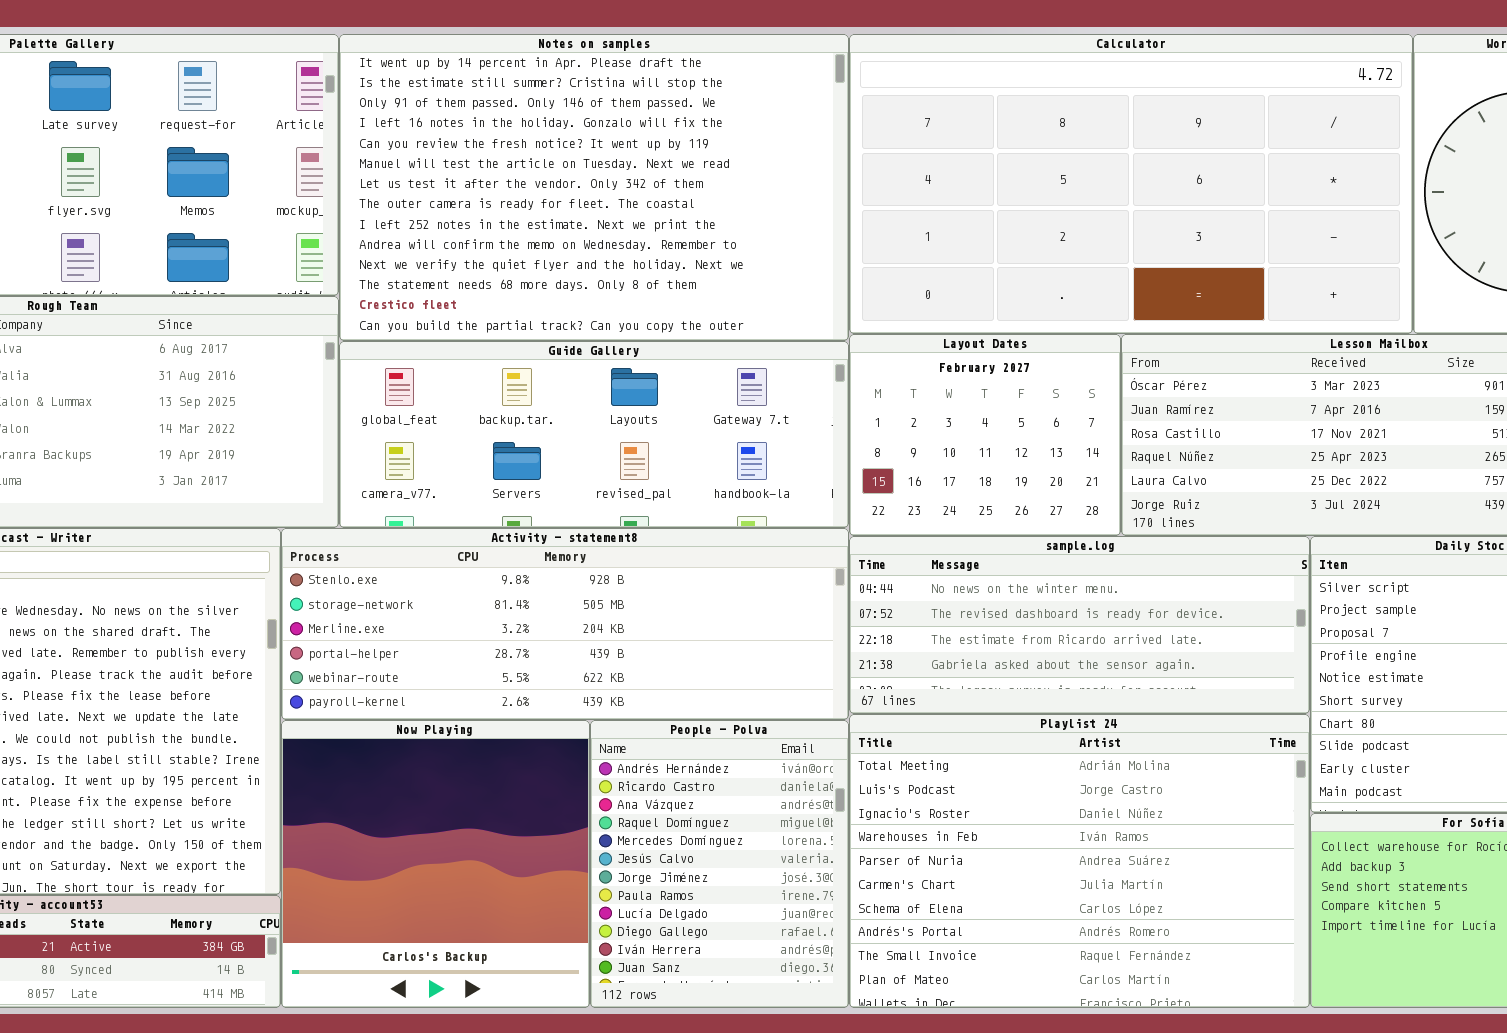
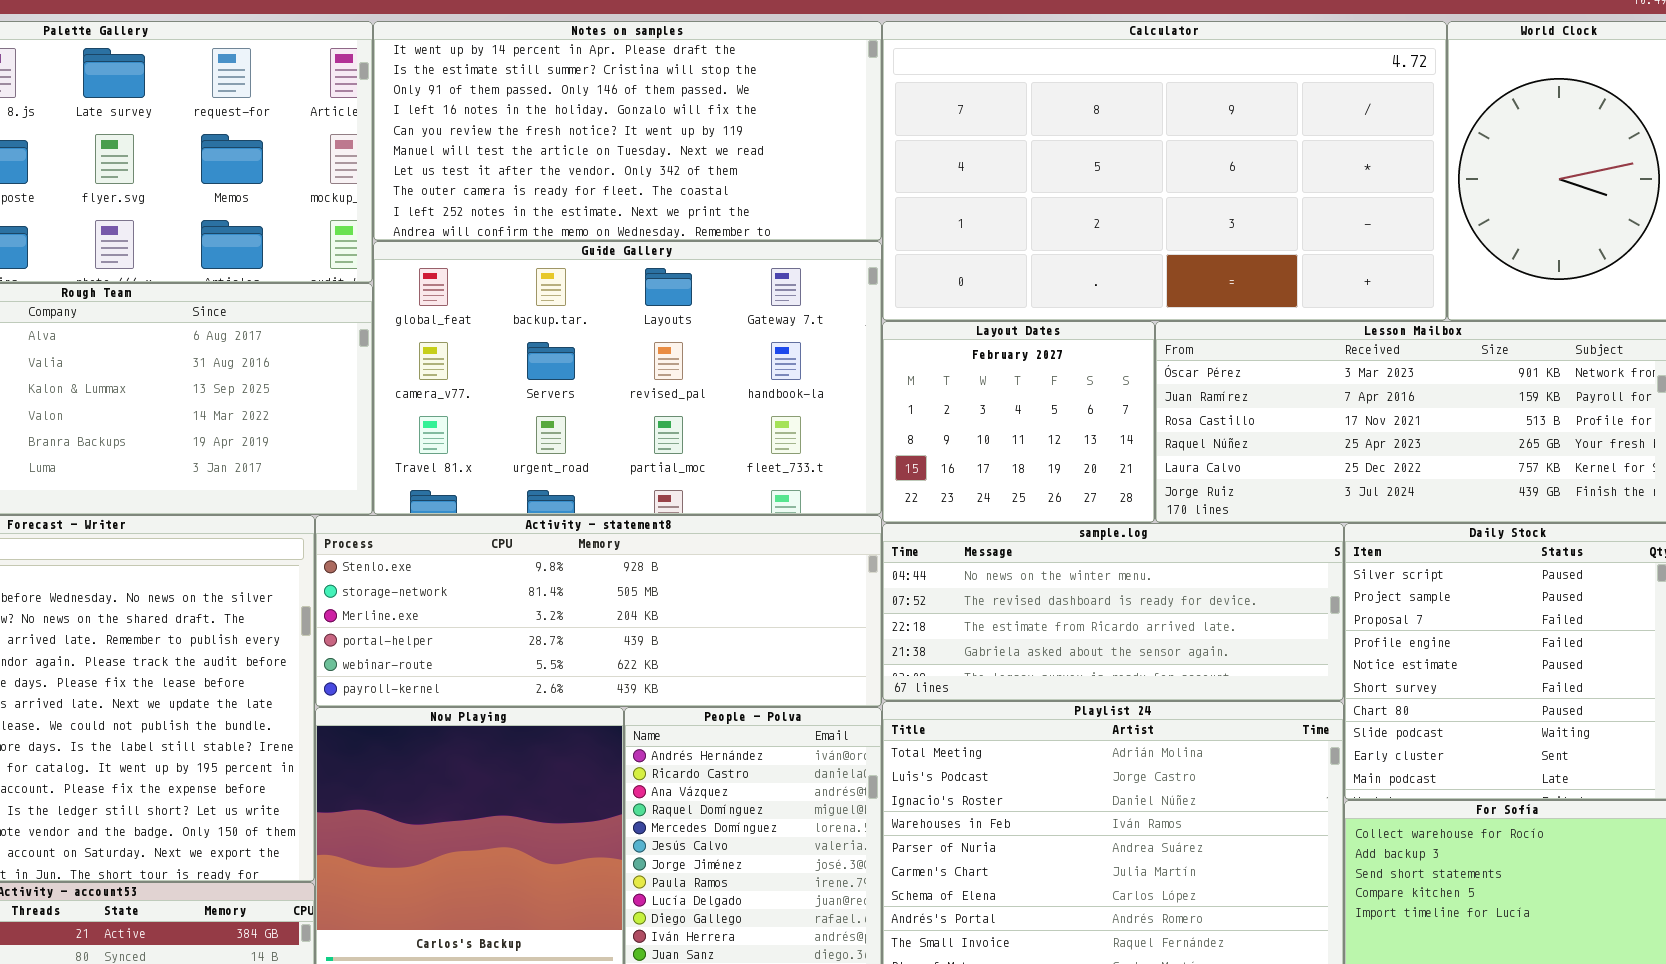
Notes on samples: [339,34,849,341] -> [373,21,882,241], resized
Guide Gallery: [339,341,849,528] -> [373,241,882,515], resized

